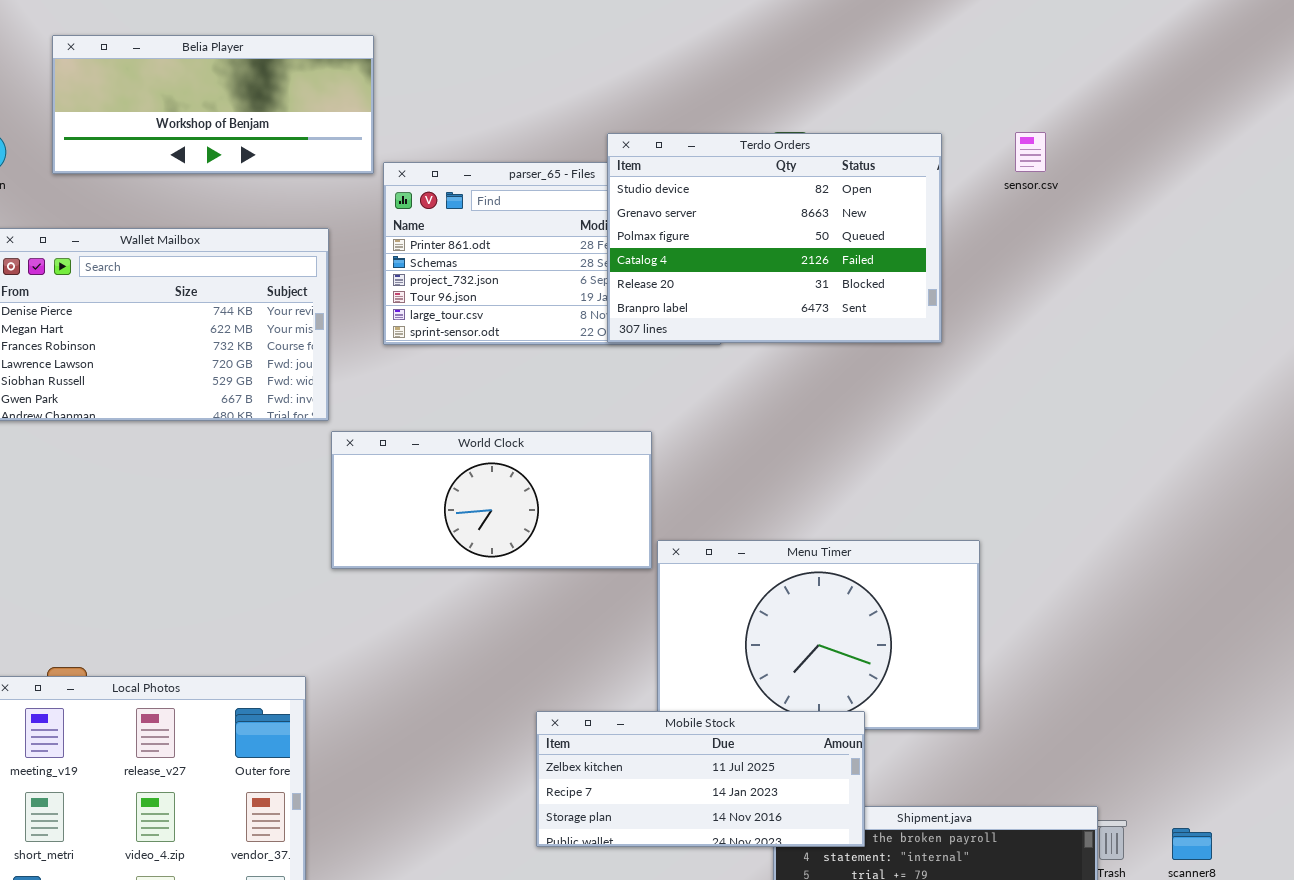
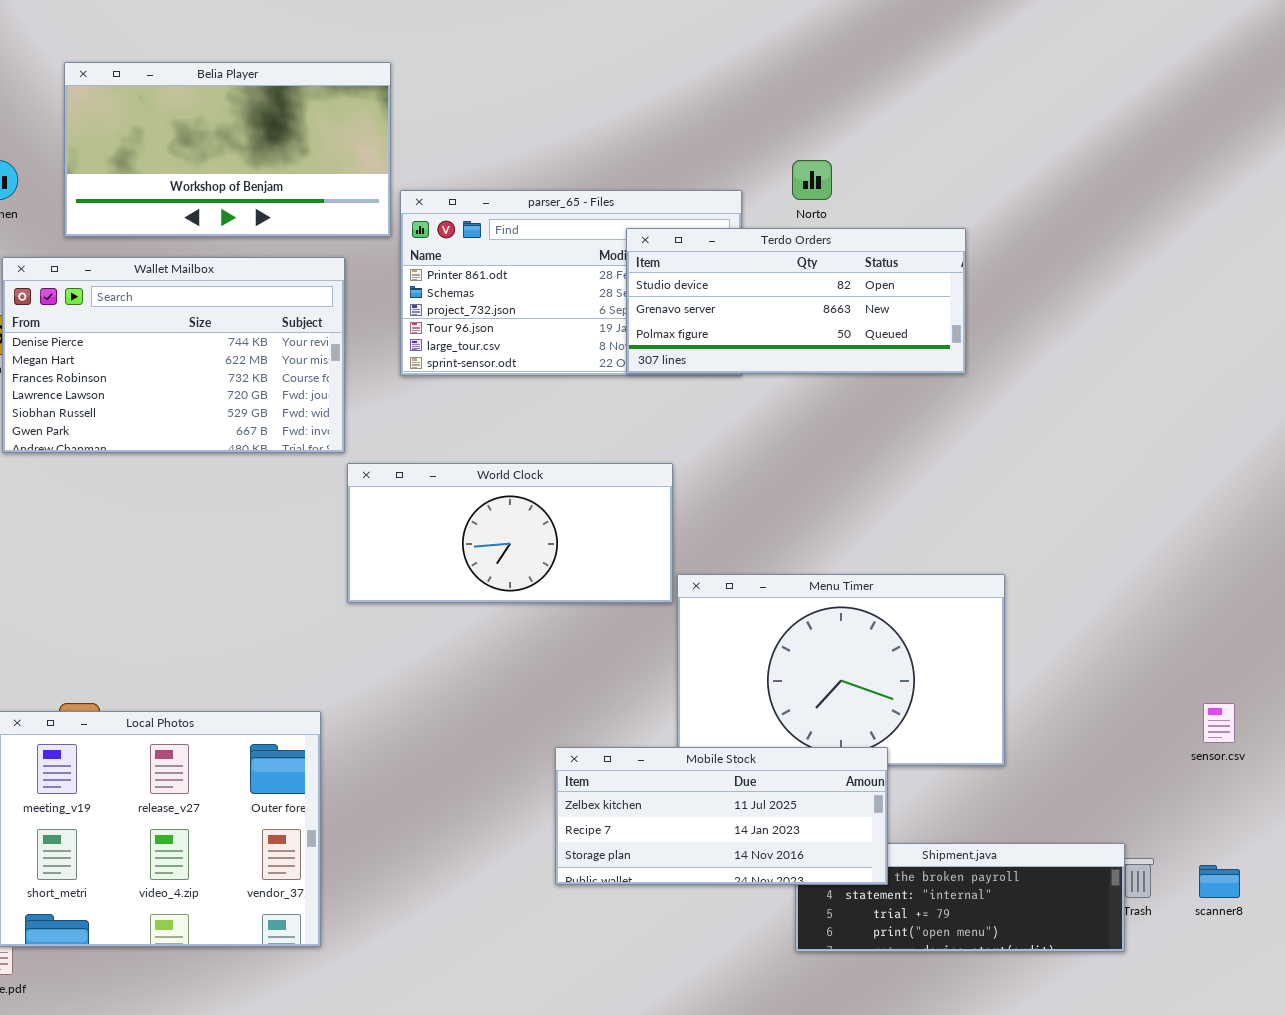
Belia Player: [52,35,374,174] -> [64,62,391,237], resized
sensor.csv: [1015,132,1046,172] -> [1203,703,1235,743], moved
Terdo Orders: [607,133,942,343] -> [626,228,966,374], resized

